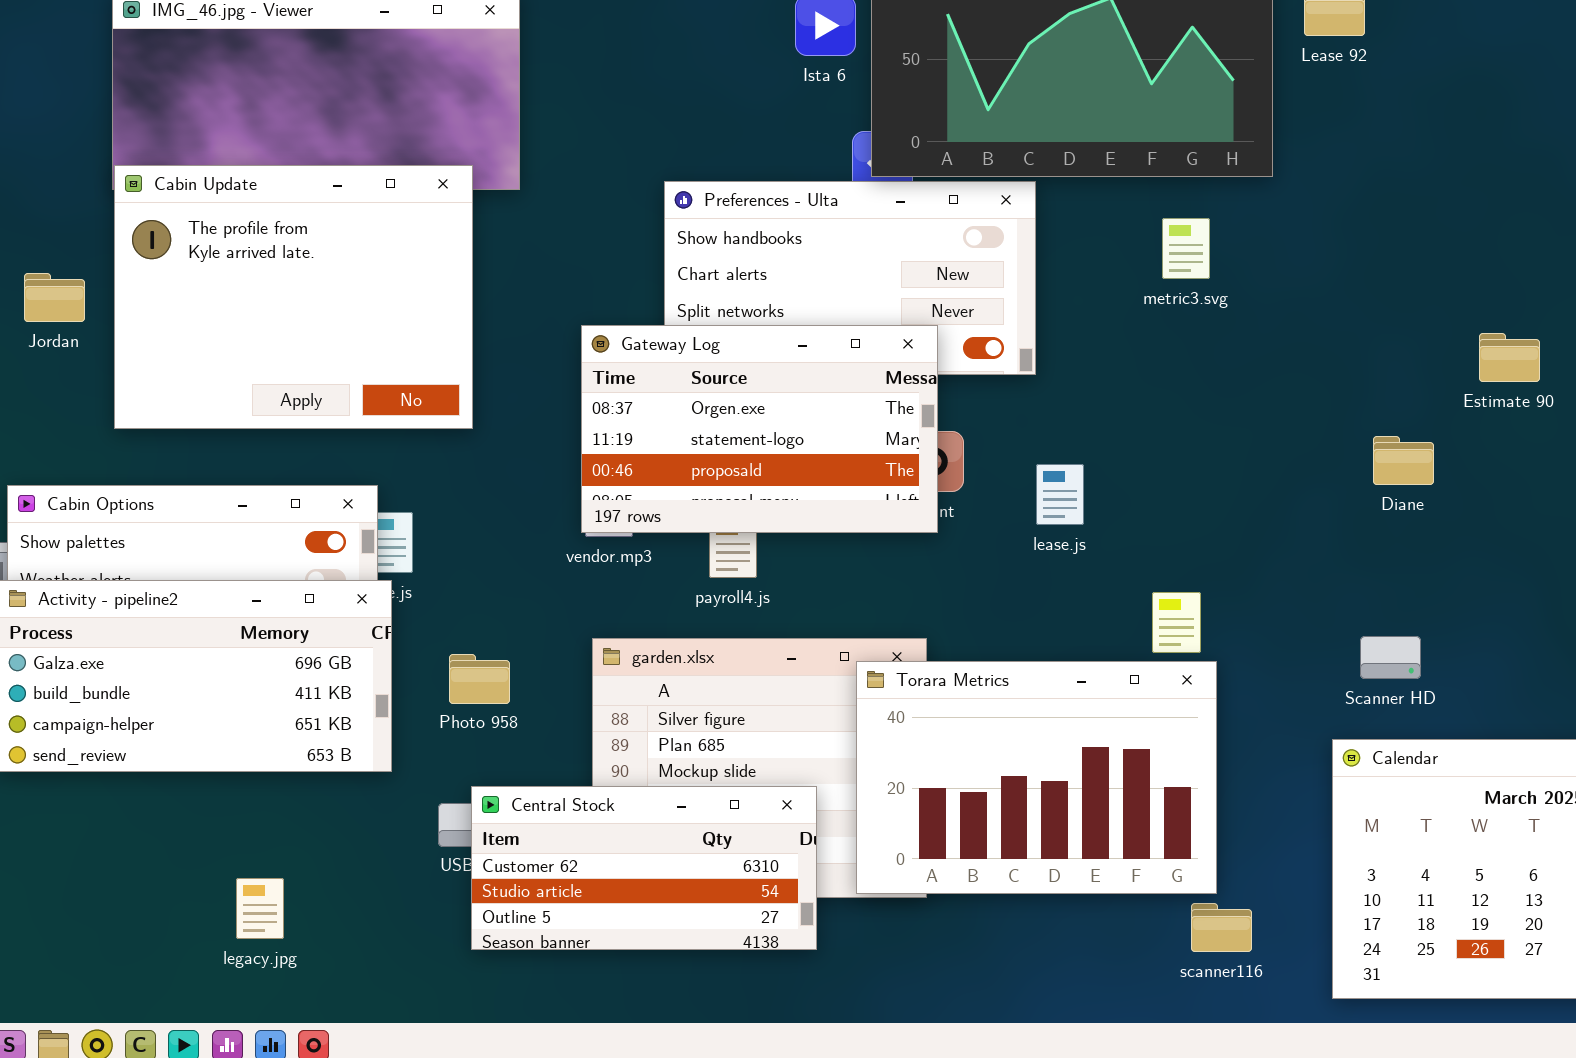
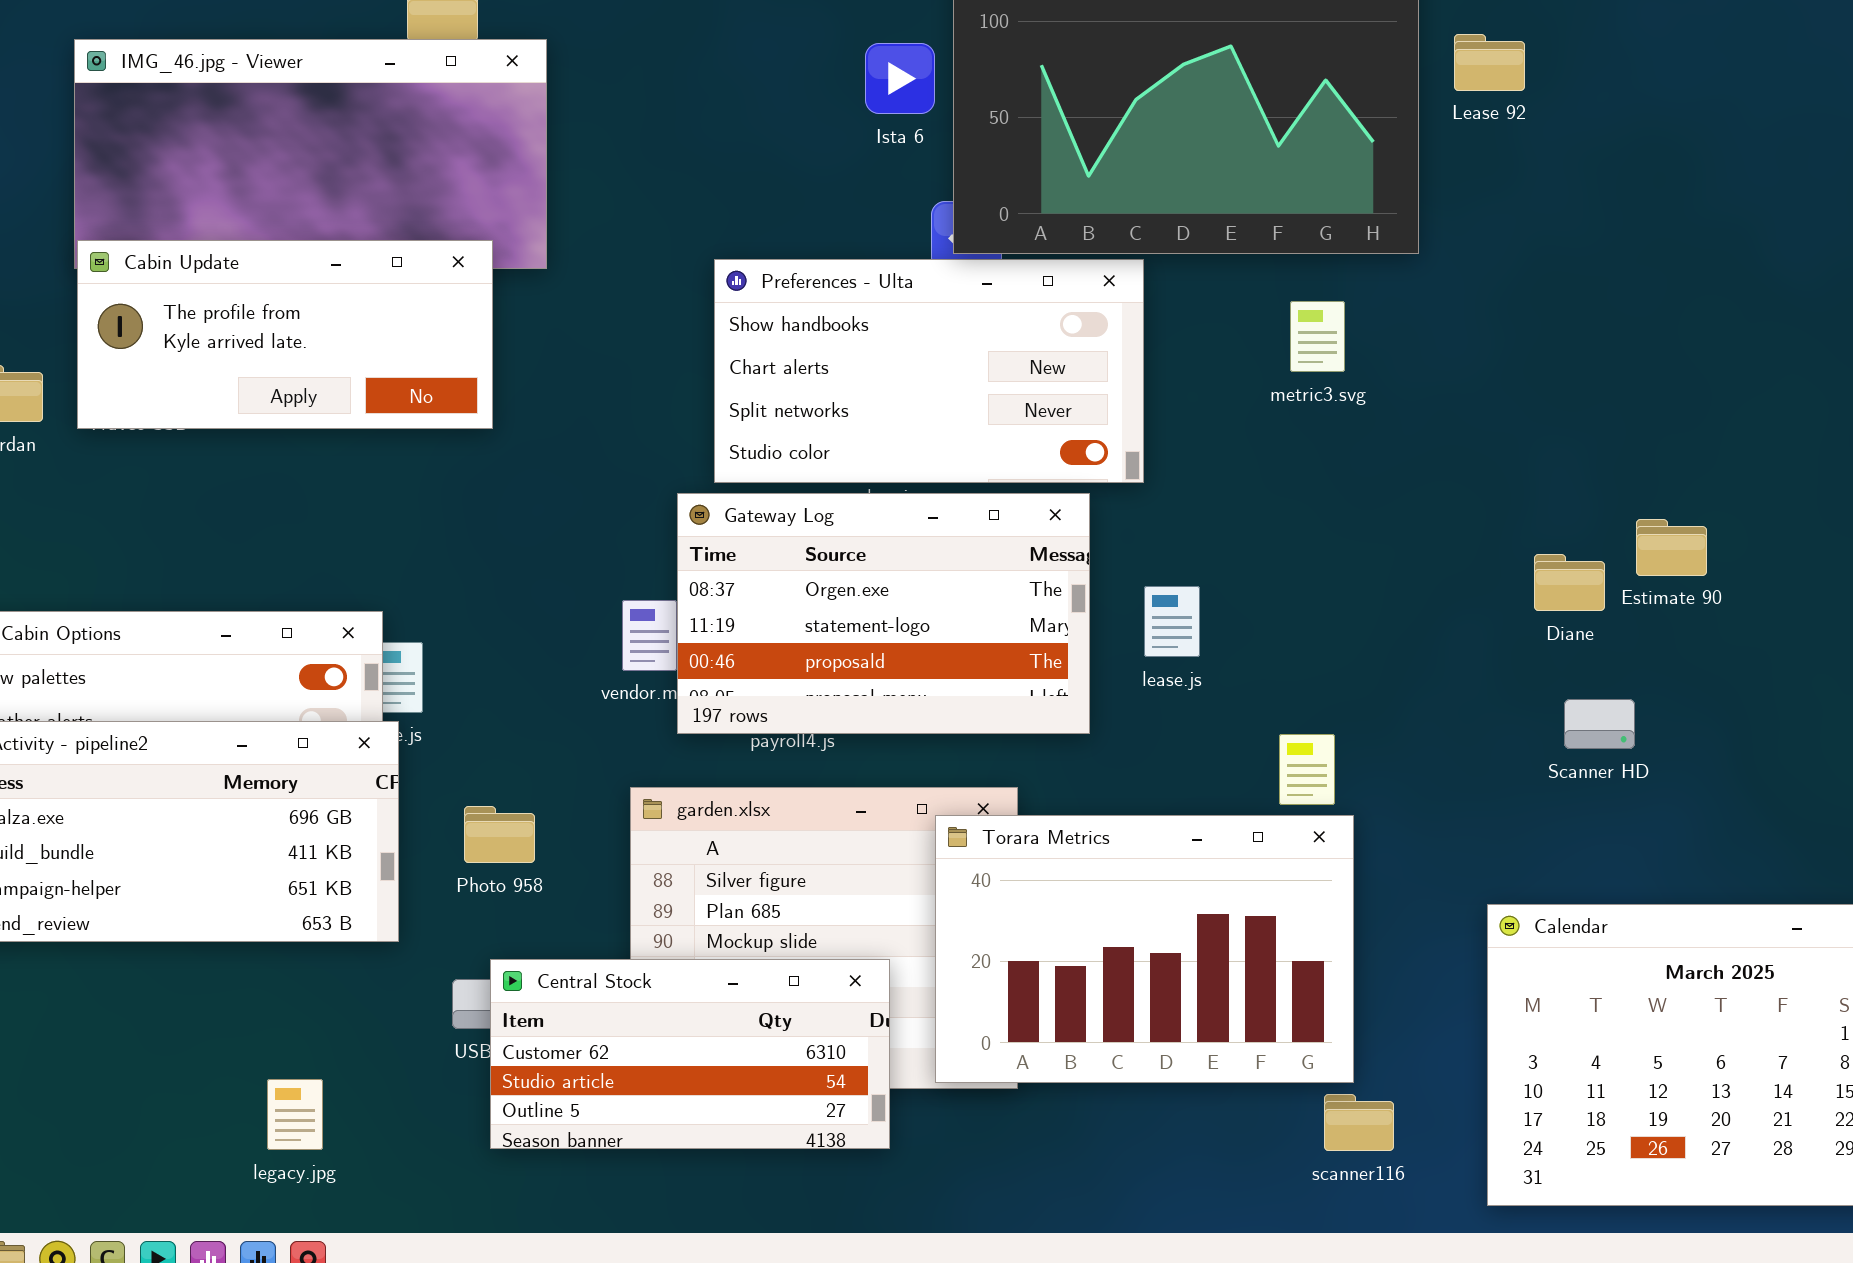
Cabin Update: [114,165,473,429] -> [77,240,493,429], resized
Gateway Log: [581,325,938,533] -> [677,493,1090,734], moved
Estimate 90: [1479,333,1540,382] -> [1636,519,1707,576], moved
Scanner HD: [1360,636,1421,679] -> [1564,699,1635,749], moved
legacy.jpg: [236,878,284,939] -> [267,1079,323,1150], moved

